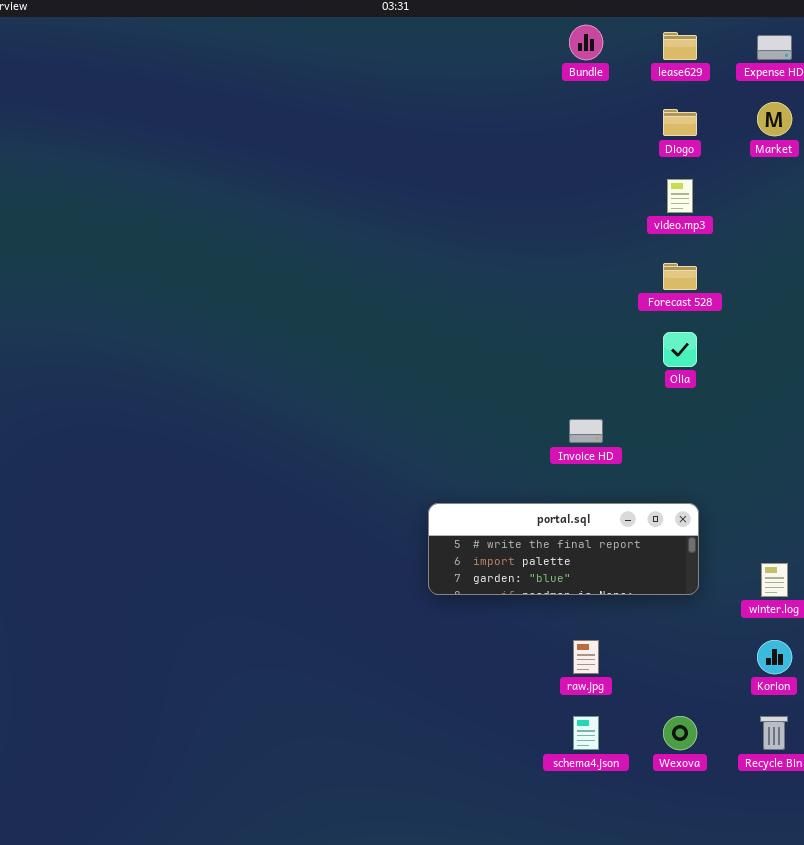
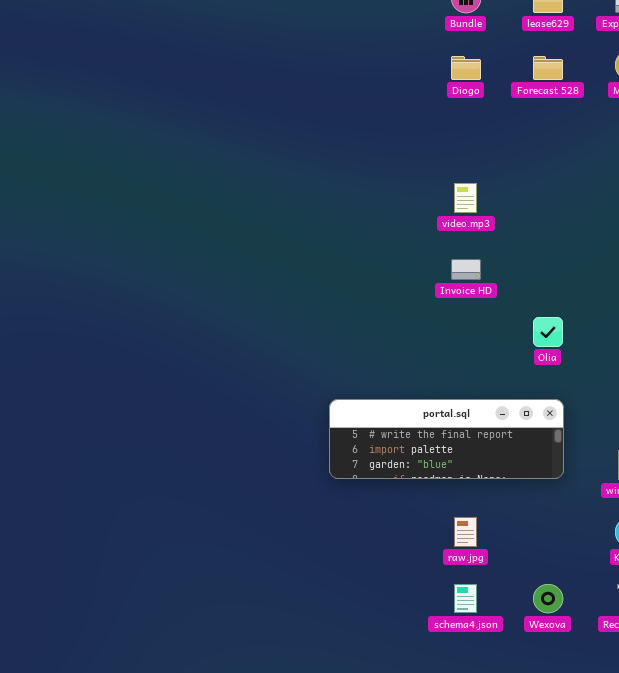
Diogo: [663,109,697,136] -> [451,56,481,80], moved
video.mp3: [667,179,693,213] -> [454,183,477,213], moved
Forecast 528: [663,263,697,290] -> [533,56,563,80], moved
Olia: [663,332,697,367] -> [533,317,563,347], moved
Invoice HD: [569,419,603,443] -> [451,259,481,280], moved

